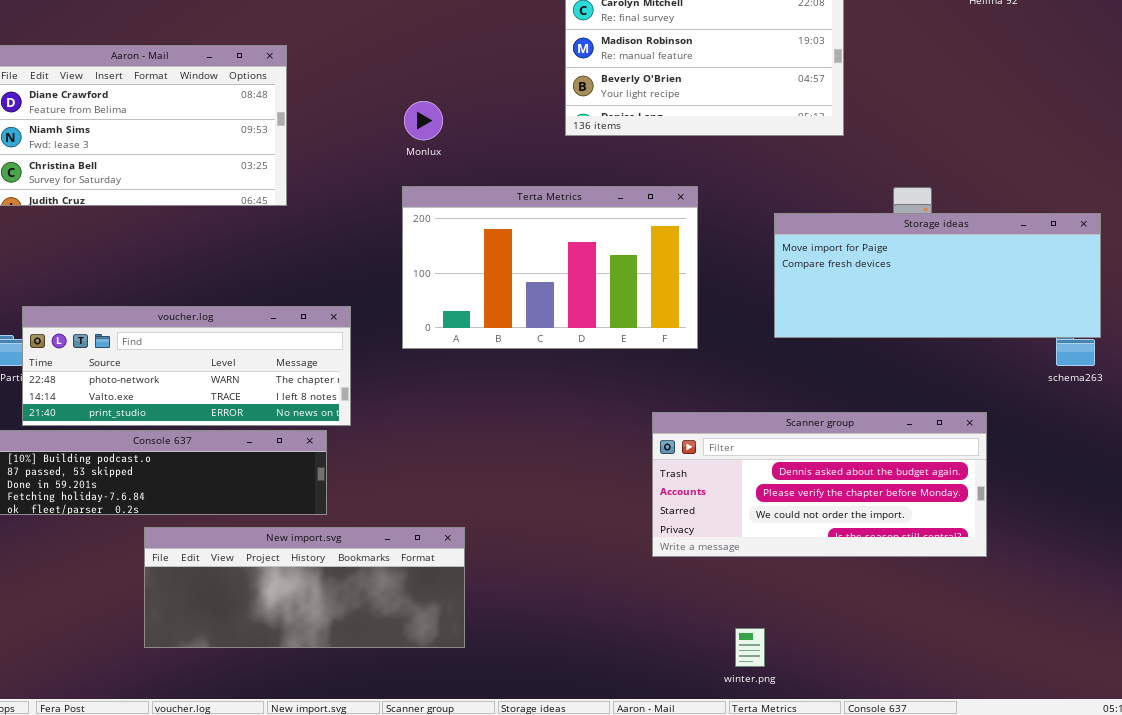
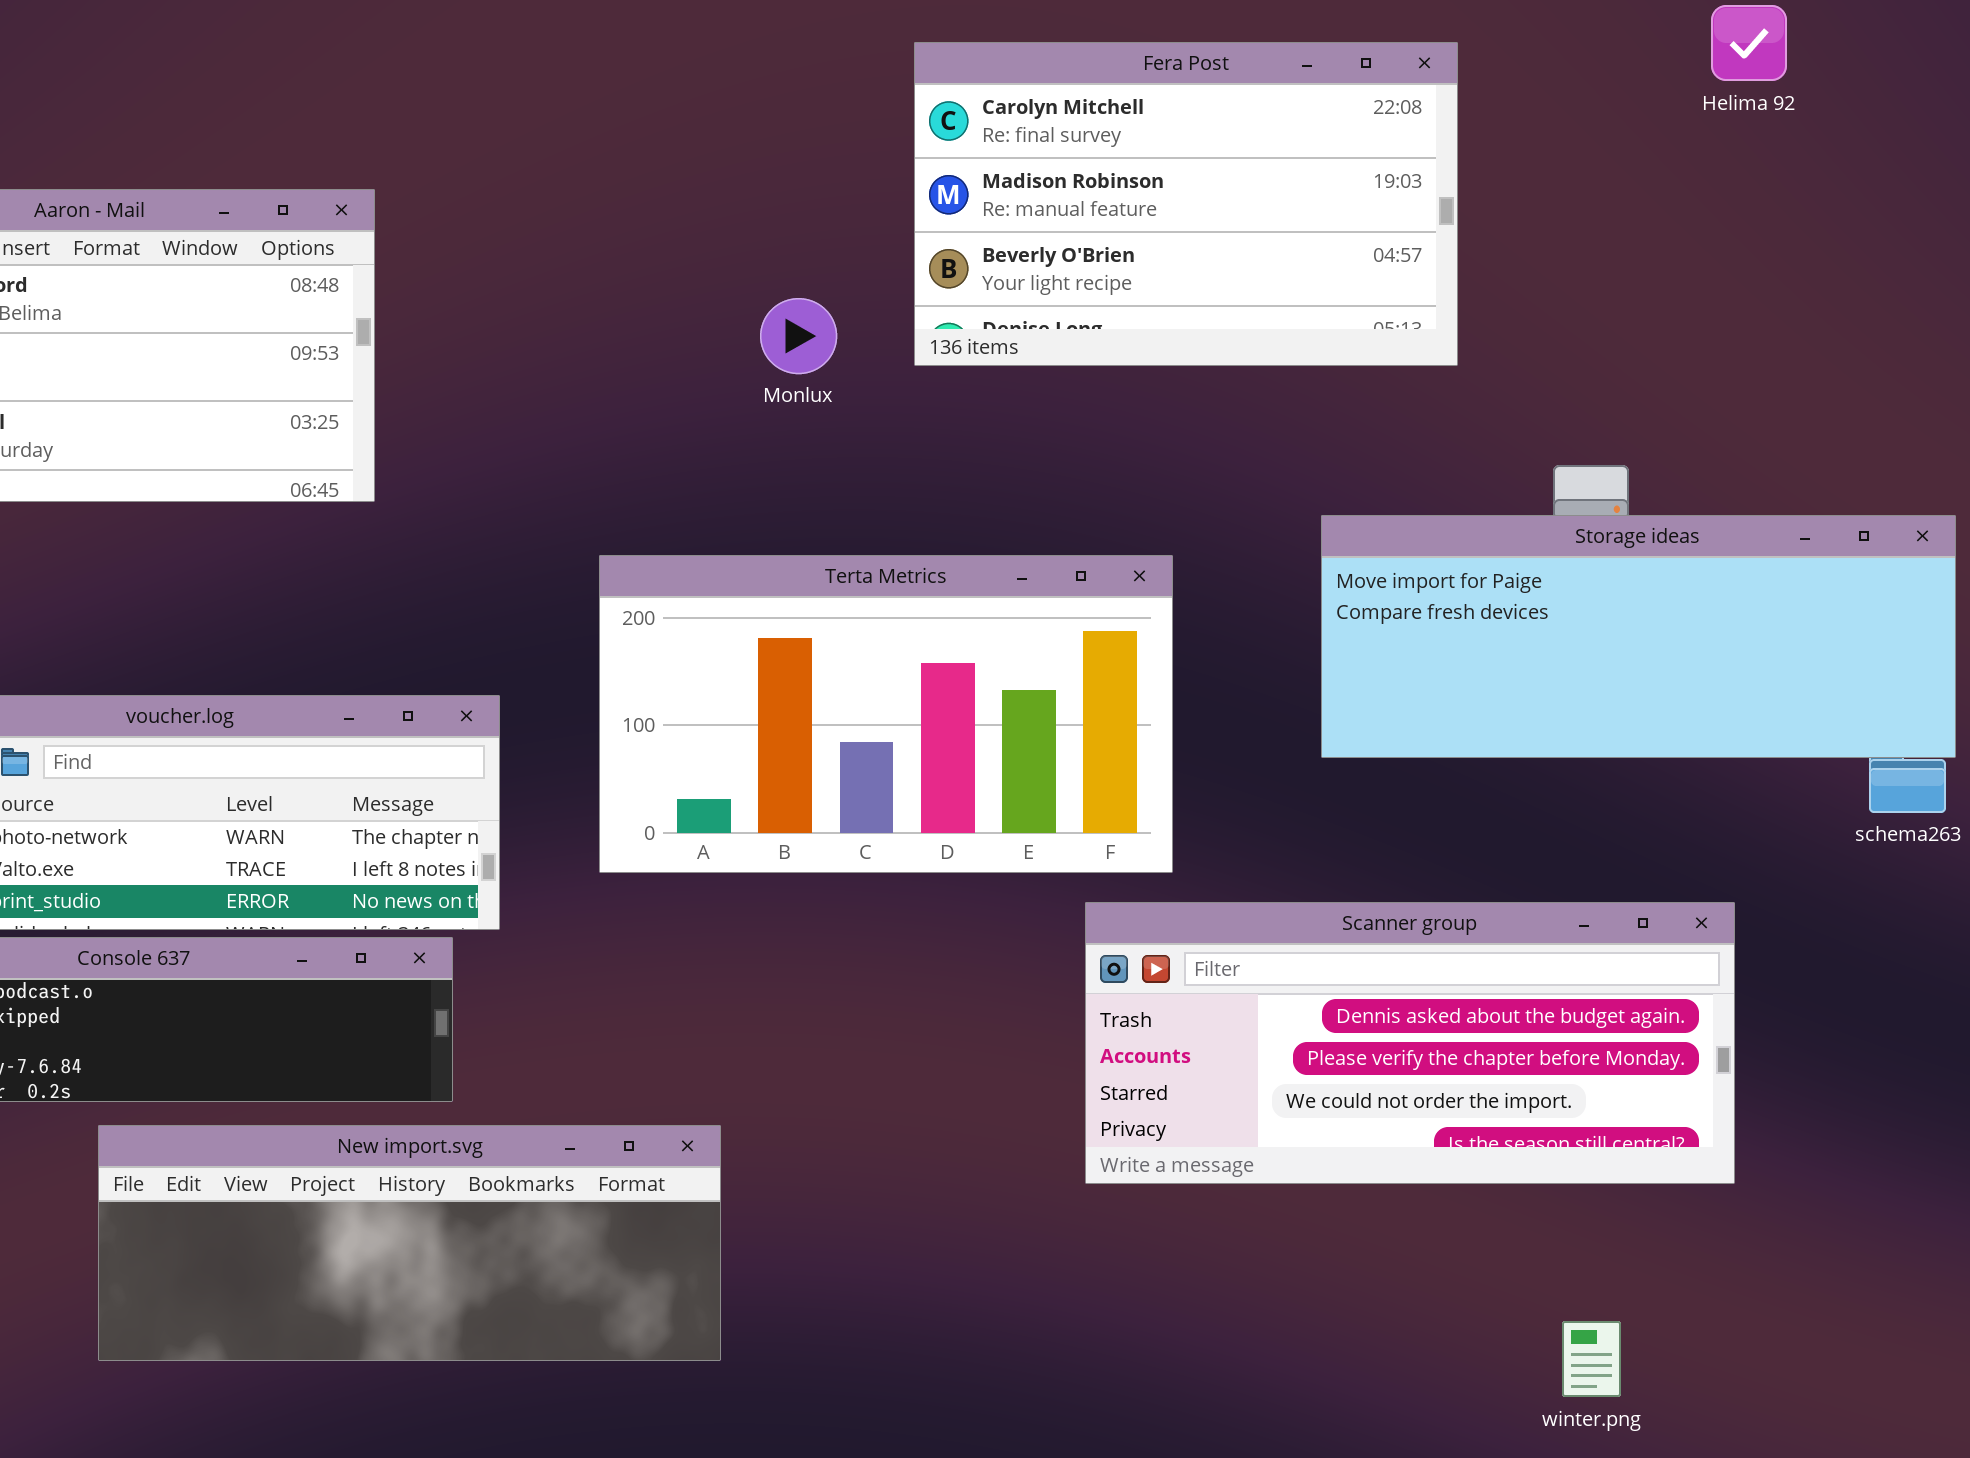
Monlux: [404,101,443,140] -> [760,298,837,374], moved
Terta Metrics: [402,186,698,349] -> [599,555,1173,873], moved
winter.png: [735,628,765,667] -> [1562,1321,1621,1397], moved

